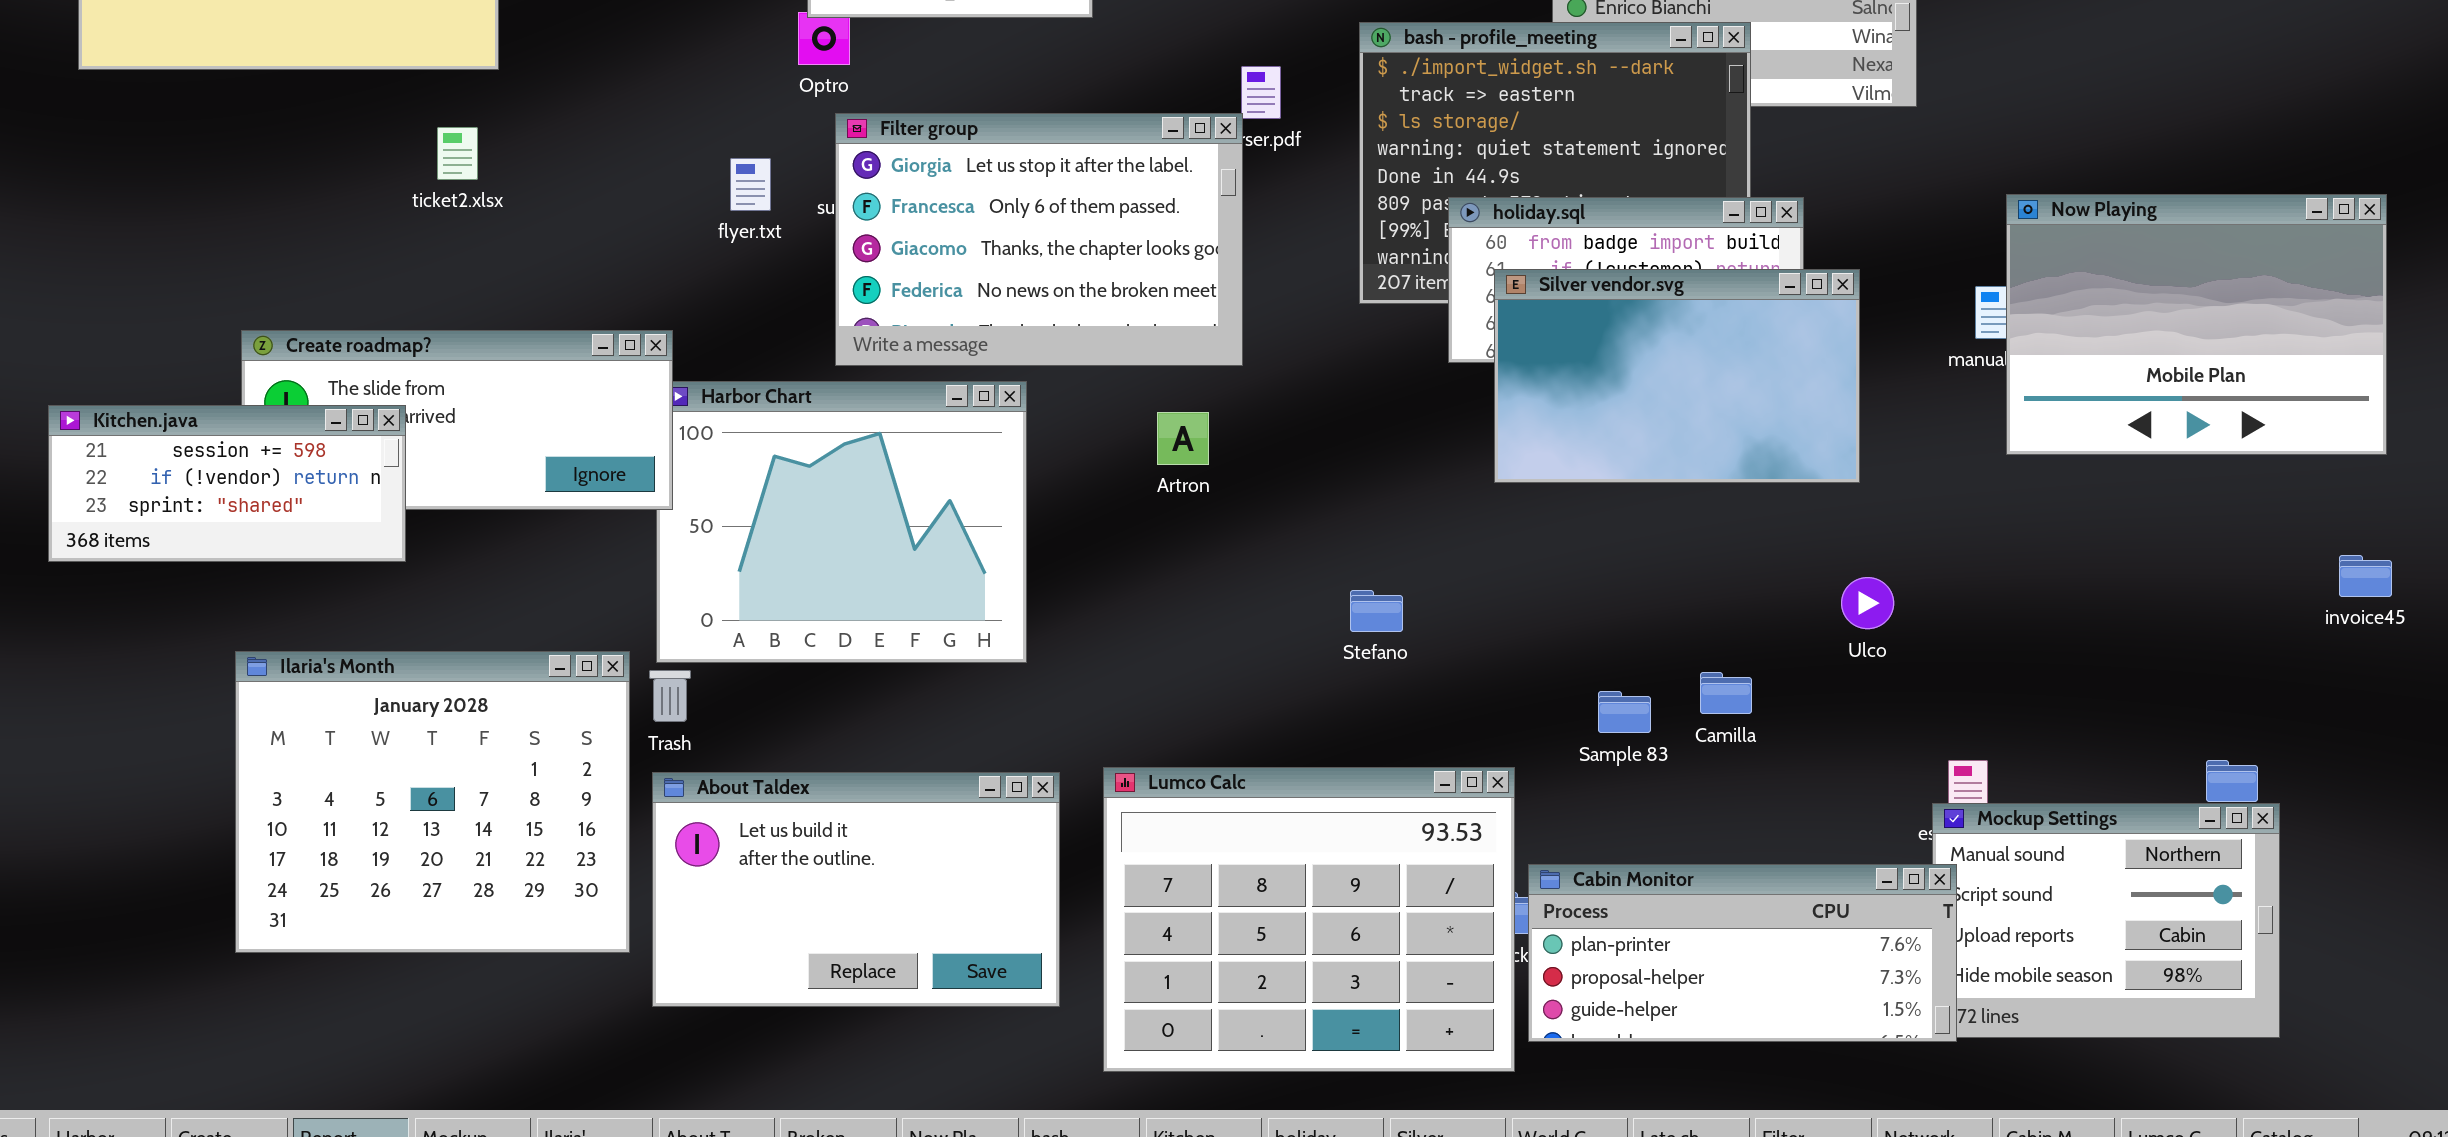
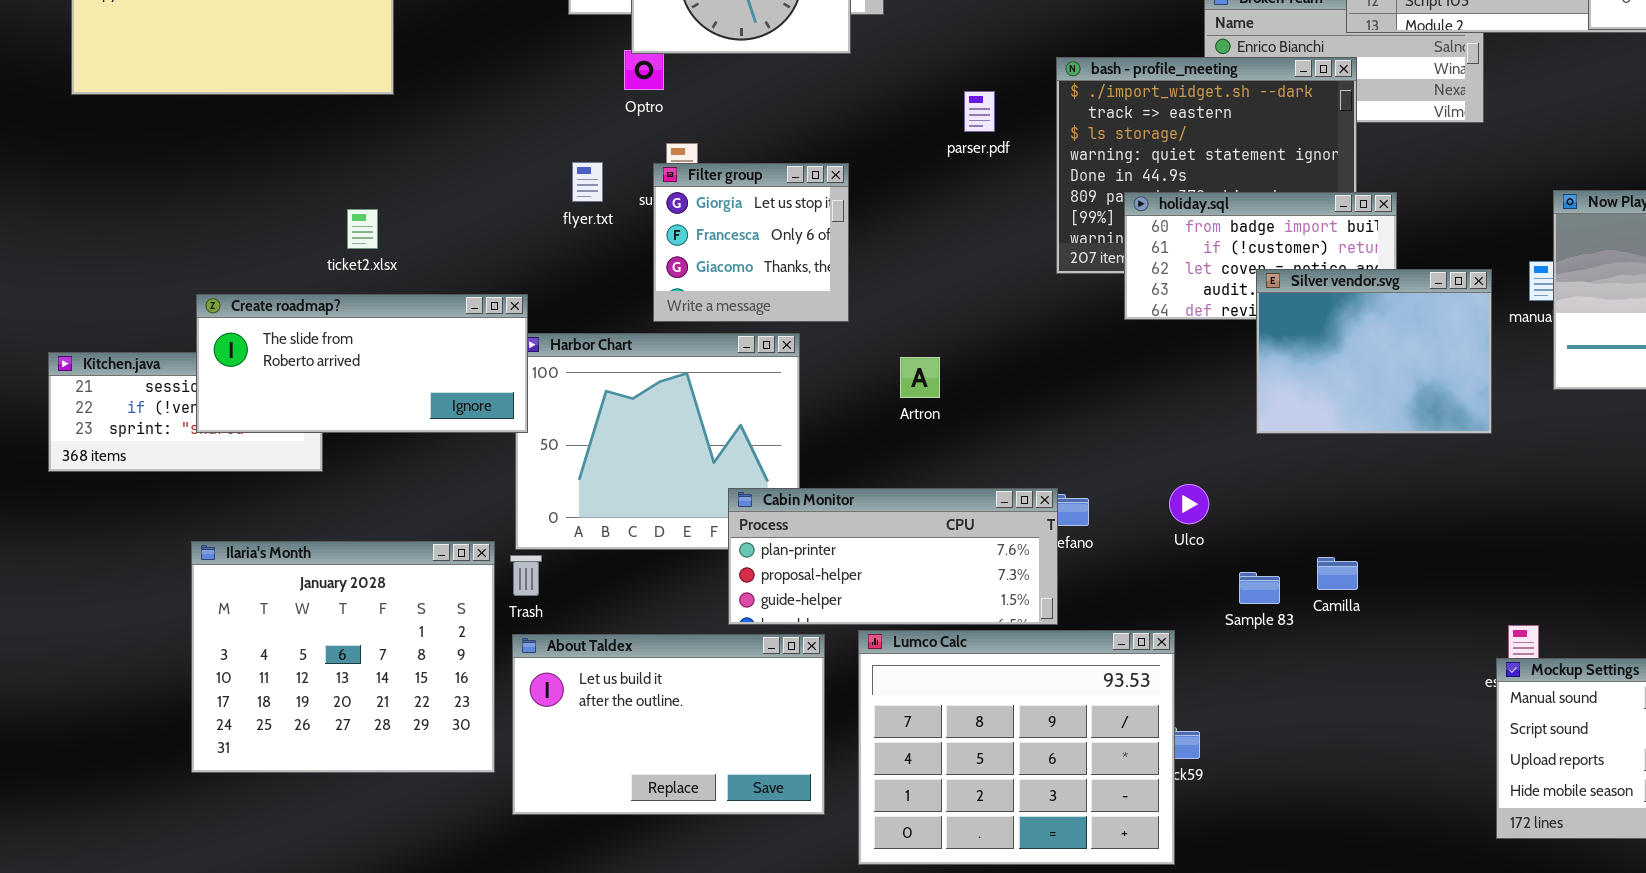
Filter group: [835,113,1243,366] -> [653,163,849,322], resized
ticket2.xlsx: [437,127,478,180] -> [347,209,378,249], moved
Silver vendor.svg: [1494,269,1860,483] -> [1256,269,1492,434], moved, resized
Create roadmap?: [241,330,673,510] -> [196,294,528,433], raised
Ulco: [1841,577,1894,629] -> [1169,484,1209,524], moved
Cabin Monitor: [1528,864,1957,1042] -> [728,488,1058,625], moved

